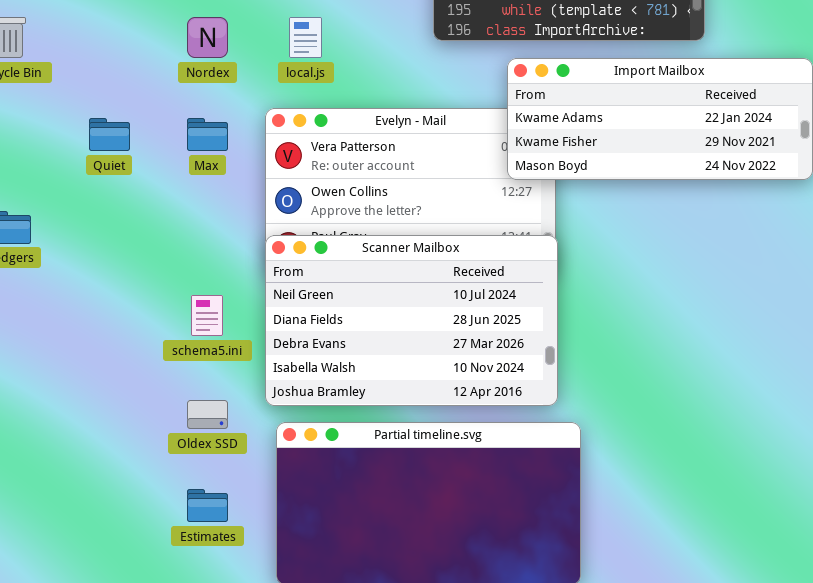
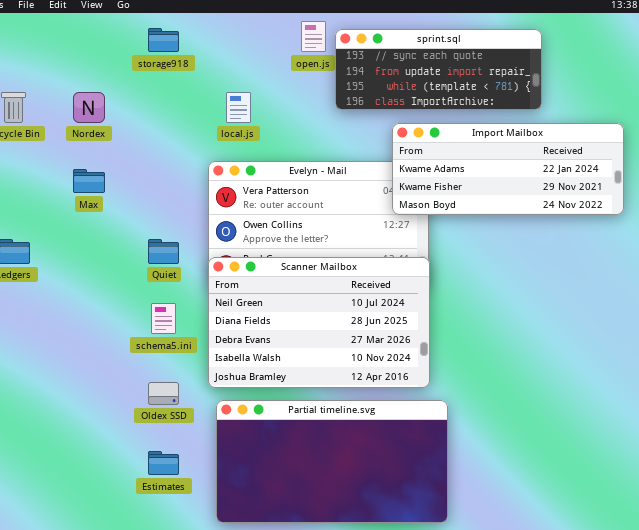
Nordex: [187,17,228,58] -> [73,92,105,123], moved
Quiet: [89,118,130,151] -> [148,239,179,264], moved
Max: [187,118,228,151] -> [73,169,105,193], moved

